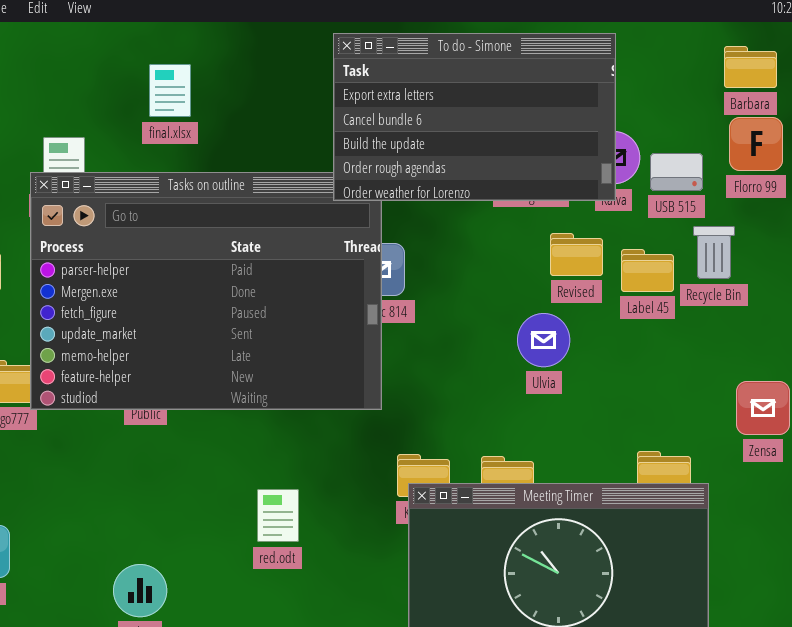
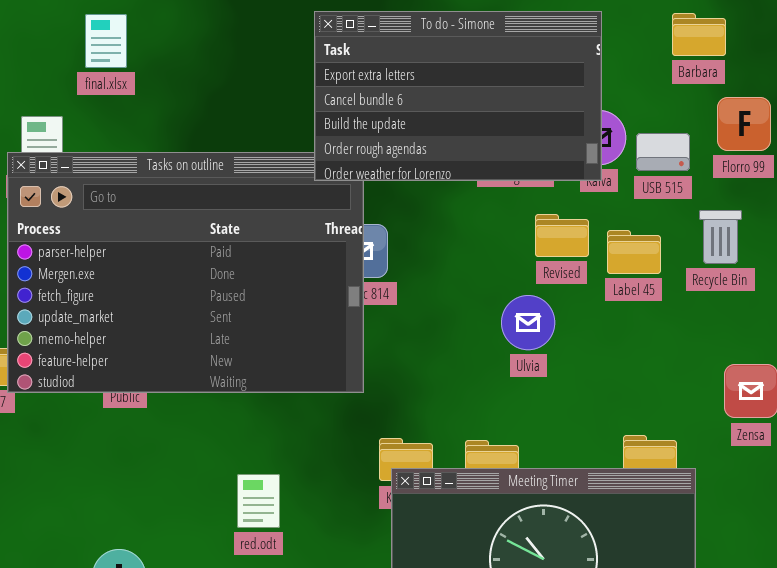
Barbara: [724,46,777,88] -> [672,13,726,56], moved
final.xlsx: [149,64,191,117] -> [85,14,127,68], moved
Recycle Bin: [693,226,735,279] -> [699,210,742,264], moved

